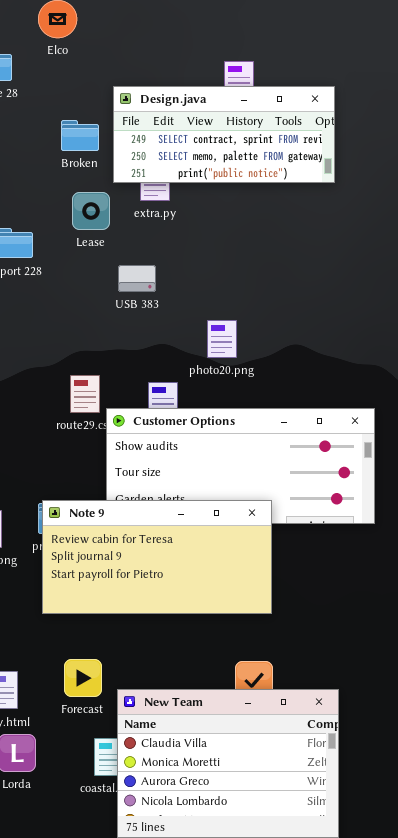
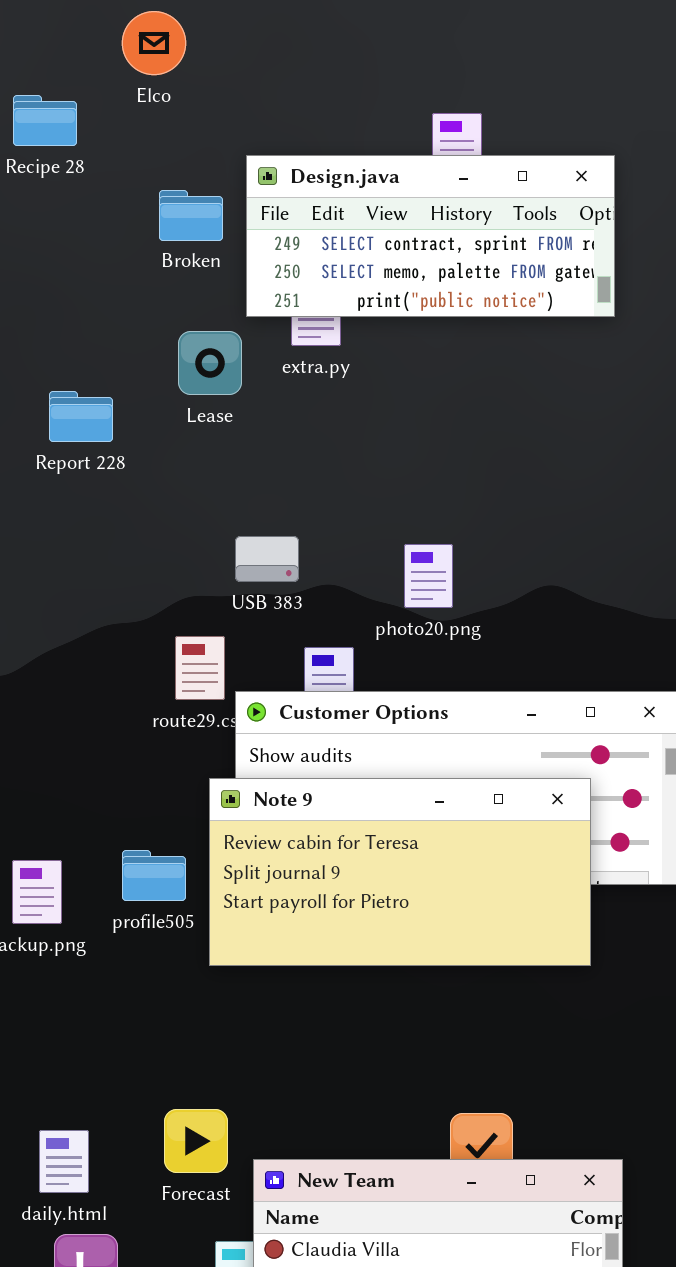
Broken: [61,120,99,151] -> [159,190,223,241], moved
USB 383: [118,265,156,292] -> [235,536,299,582], moved
Note 9: [42,500,272,614] -> [209,778,591,966], moved

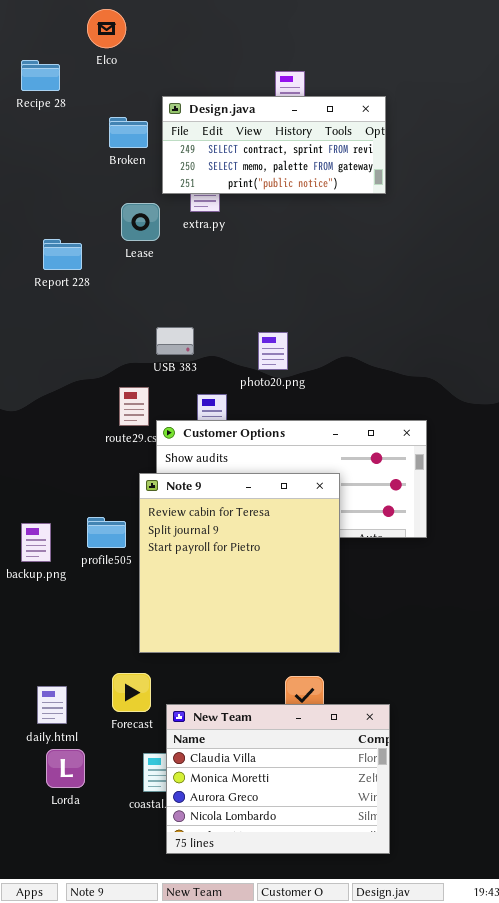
Note 9: [209,778,591,966] -> [139,473,340,653], resized

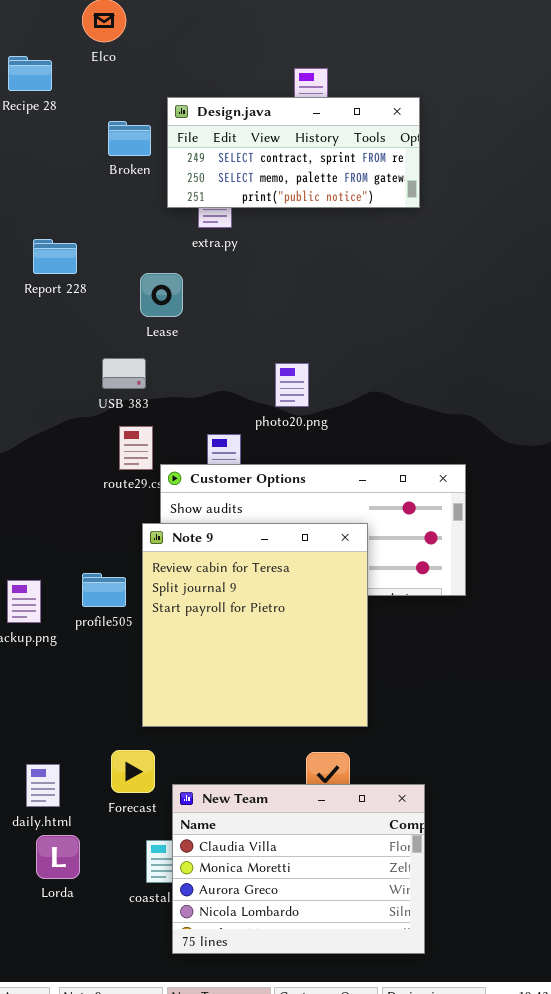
Lease: [121,203,160,241] -> [140,273,183,317], moved
Report 228: [43,239,82,270] -> [33,239,77,274], moved
USB 383: [156,327,194,355] -> [102,358,146,389], moved

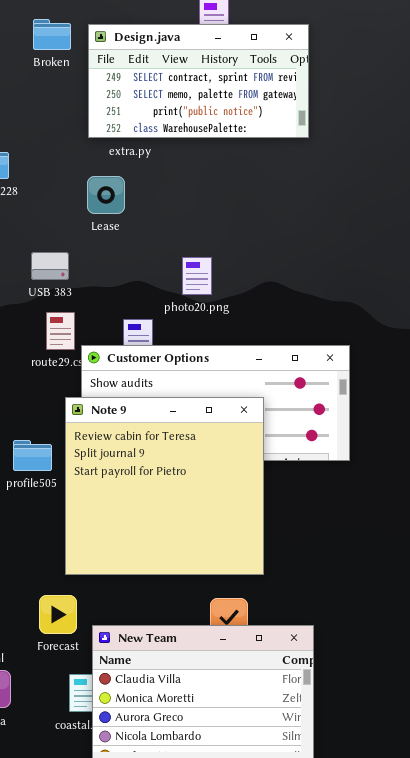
Design.java: [167,97,420,208] -> [88,24,309,138], resized
Broken: [108,121,151,156] -> [33,19,71,50], moved
Lease: [140,273,183,317] -> [87,176,125,214], moved

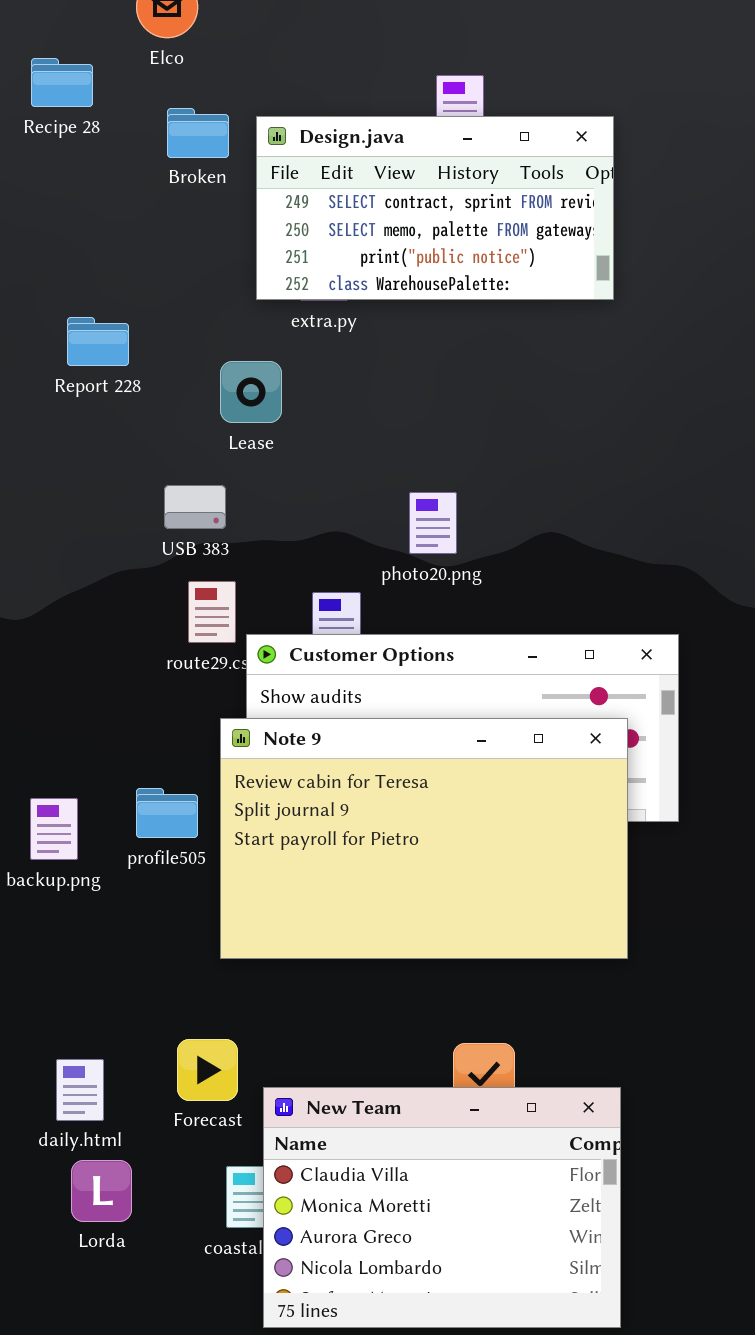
Lease: [87,176,125,214] -> [220,361,282,423], moved
Note 9: [65,397,264,575] -> [220,718,628,959], resized

